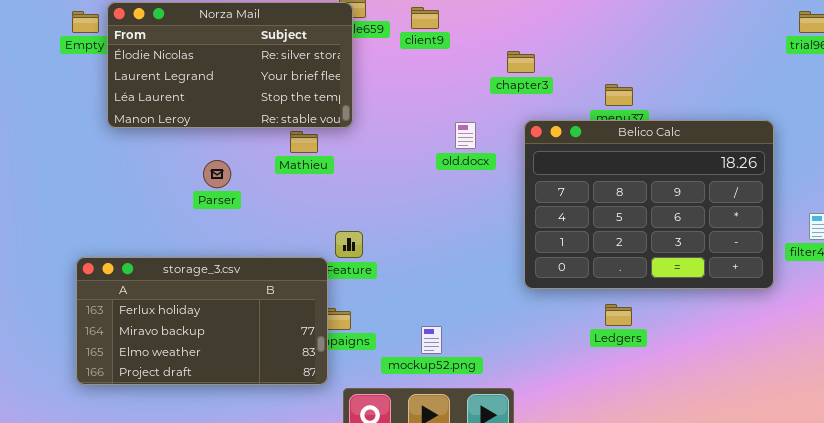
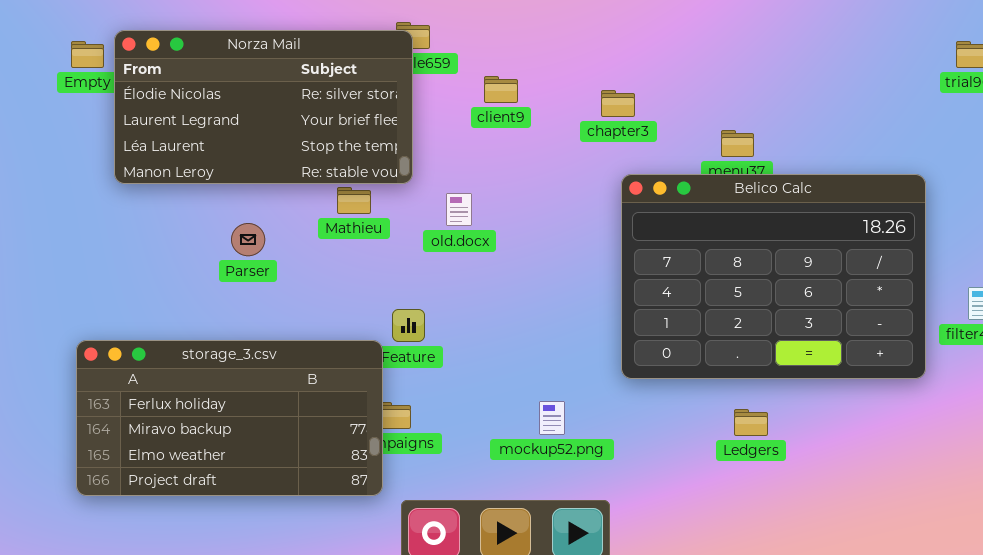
client9: [411,7,439,29] -> [484,76,518,103], moved
old.docx: [455,122,476,149] -> [446,193,472,226], moved
Ledgers: [605,304,632,326] -> [734,409,768,436], moved
mockup52.png: [421,326,442,354] -> [539,401,565,435], moved

